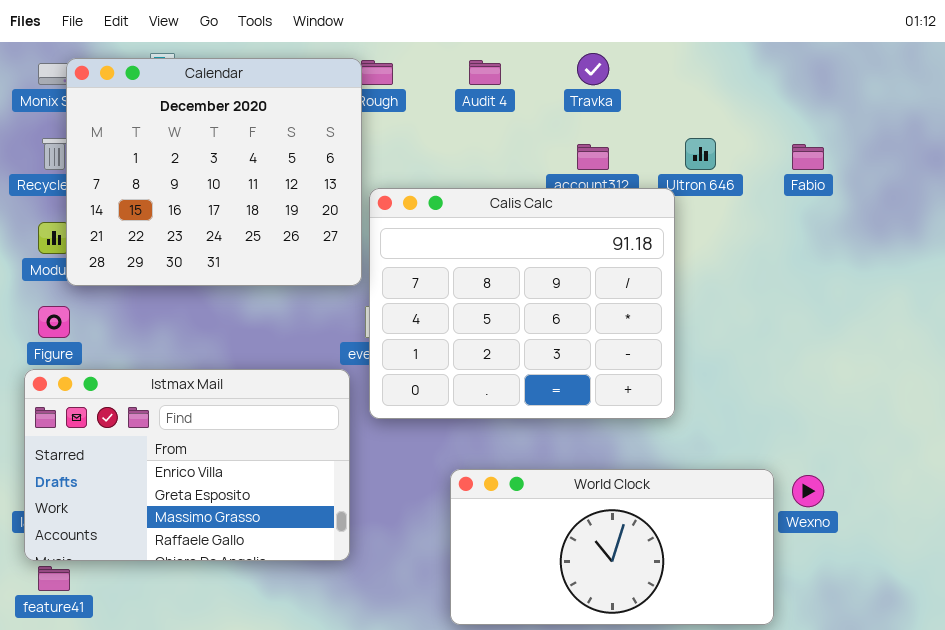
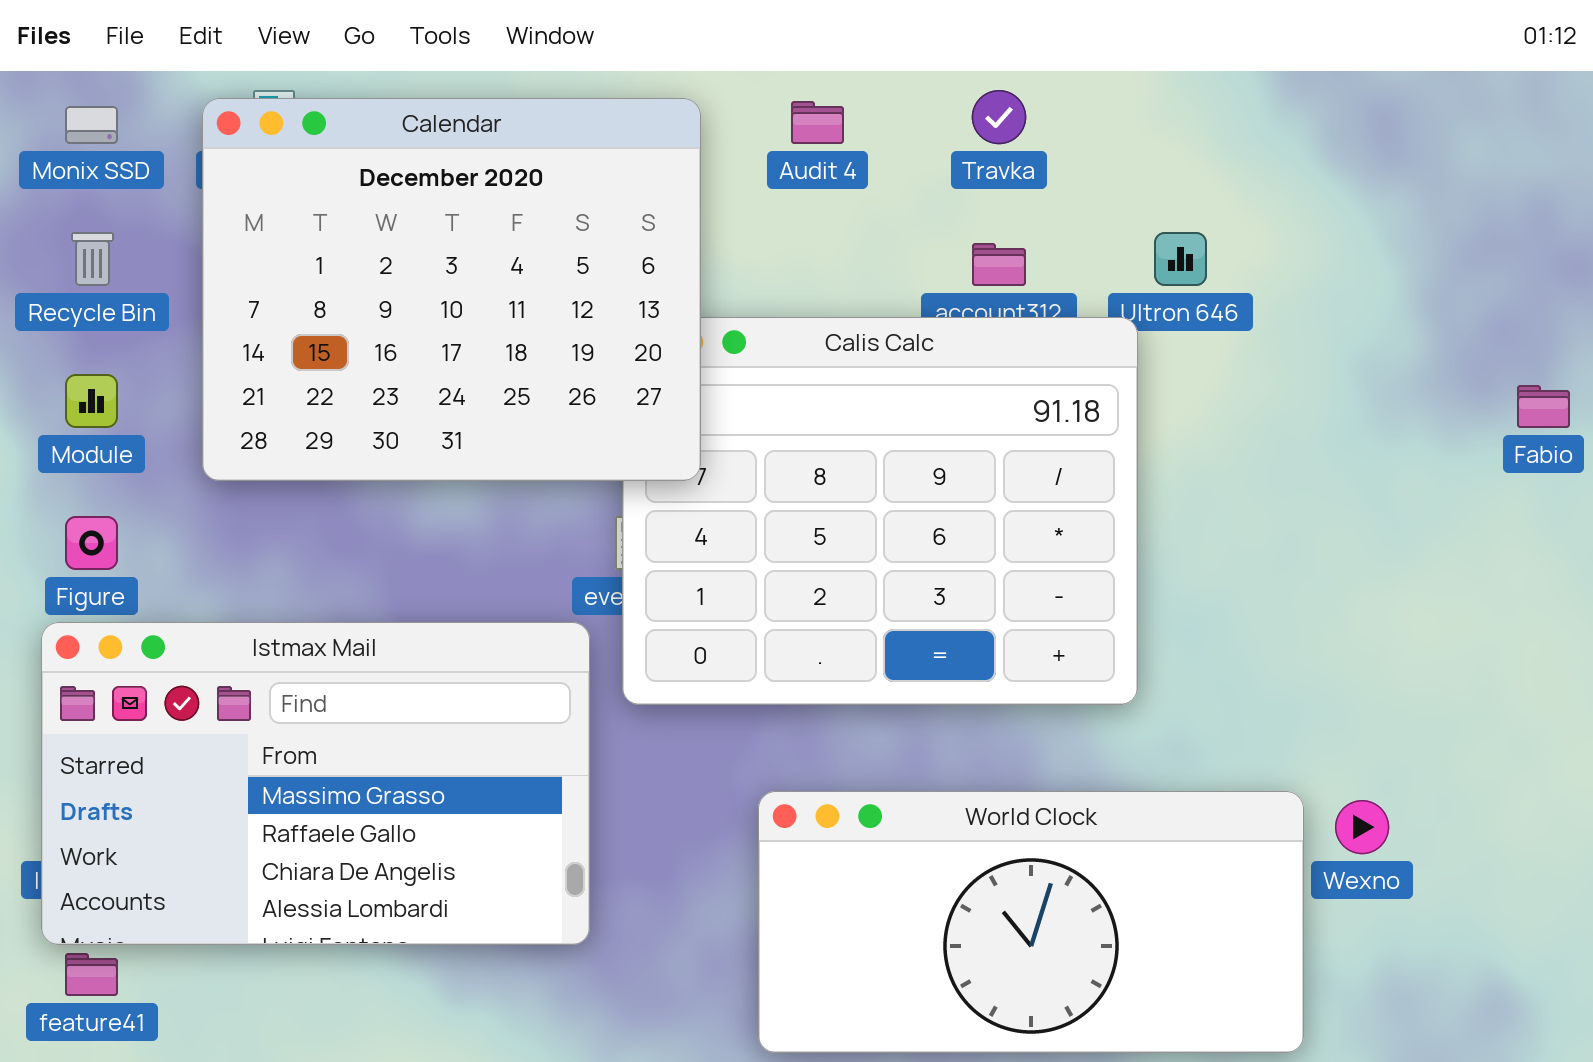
Calendar: [66,58,362,286] -> [202,98,701,481], moved
Fabio: [792,144,824,170] -> [1517,385,1570,428], moved
Istmax Mail: [24,369,350,561] -> [41,622,590,945], scrolled down 2 rows

